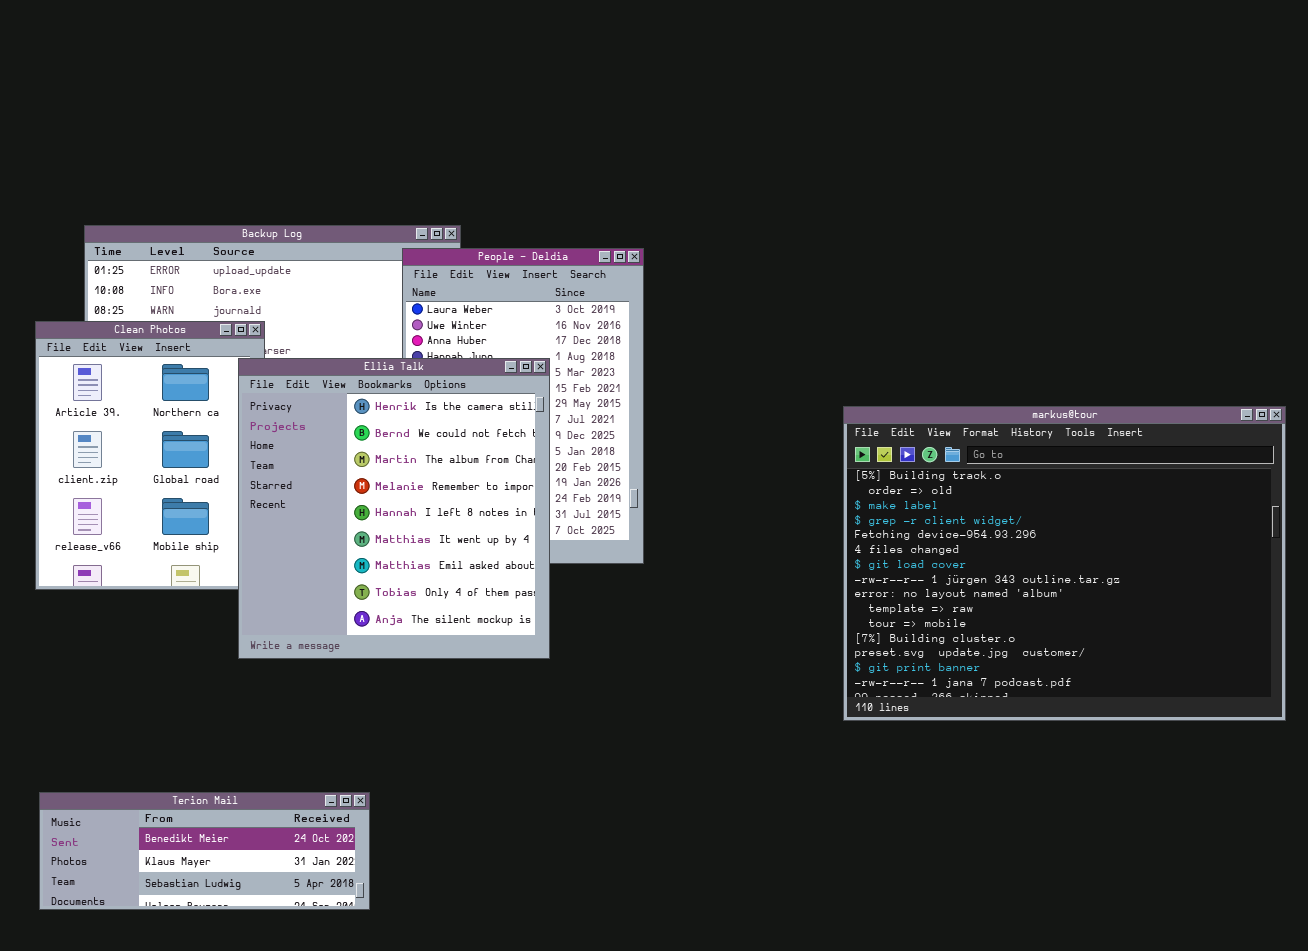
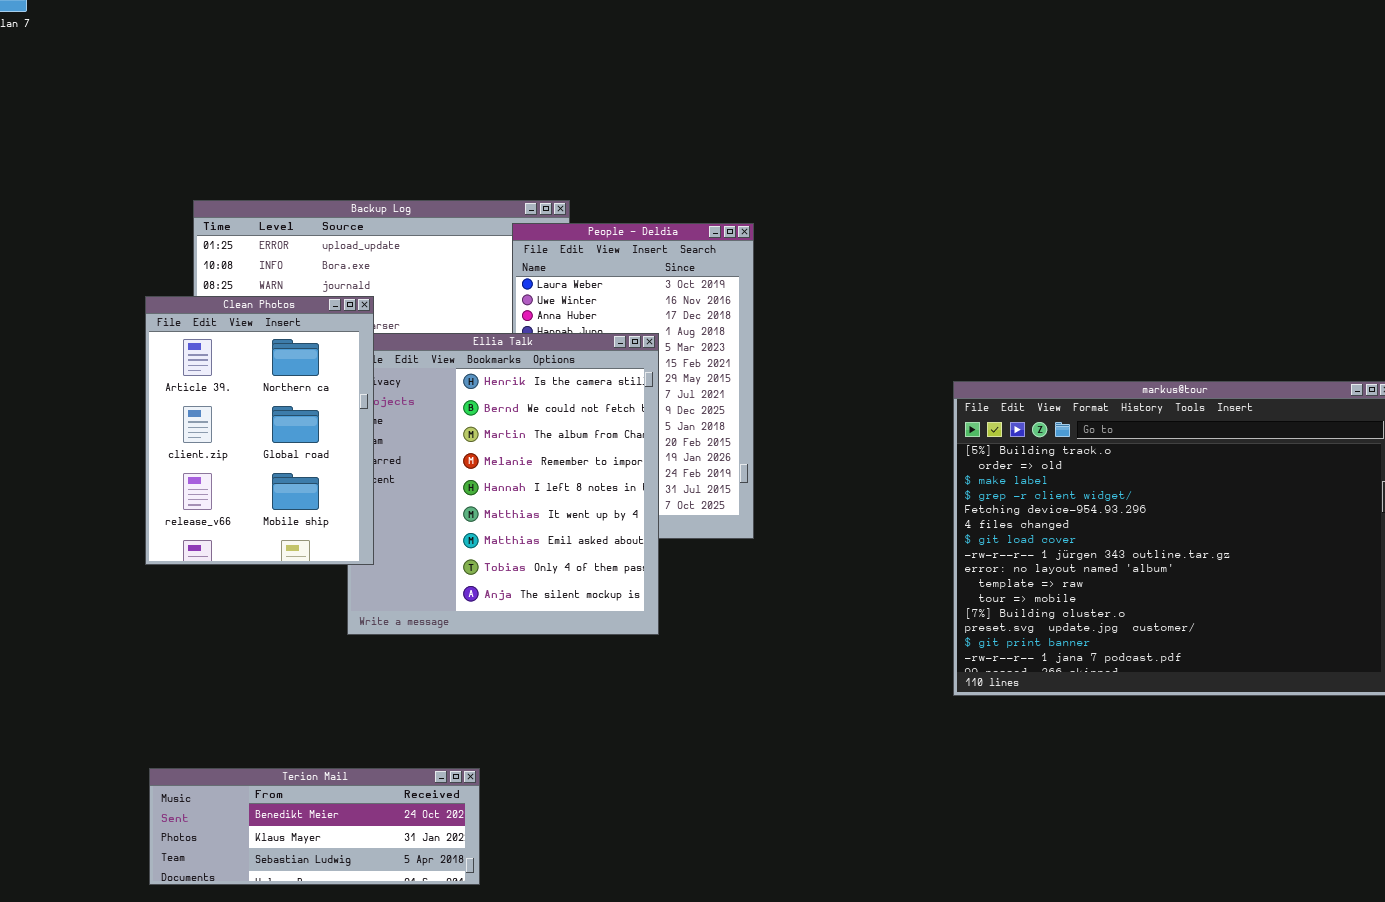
Clean Photos: [35,321,265,590] -> [145,296,374,565], raised

